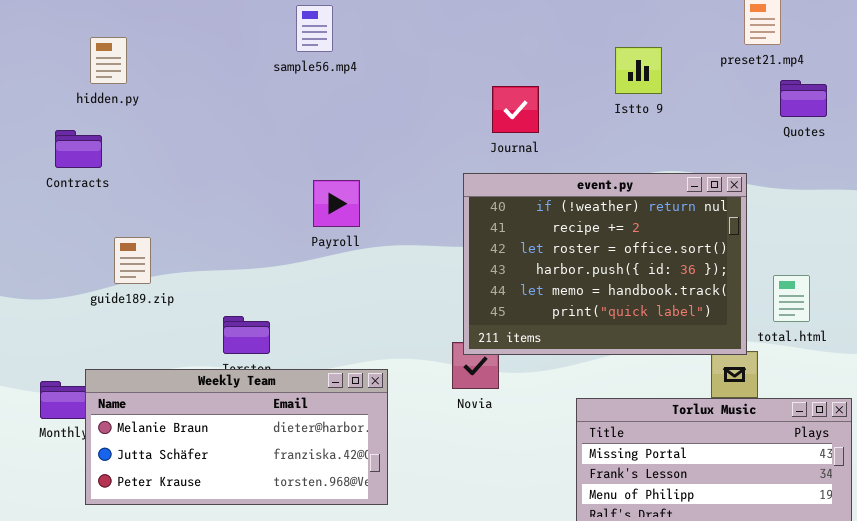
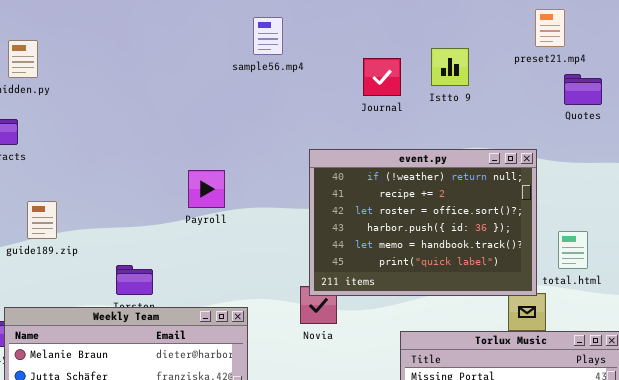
sample56.mp4: [296,5,333,52] -> [253,17,283,55], moved
Journal: [492,86,539,133] -> [363,58,401,96], moved
Payroll: [313,180,360,227] -> [188,170,225,208], moved

